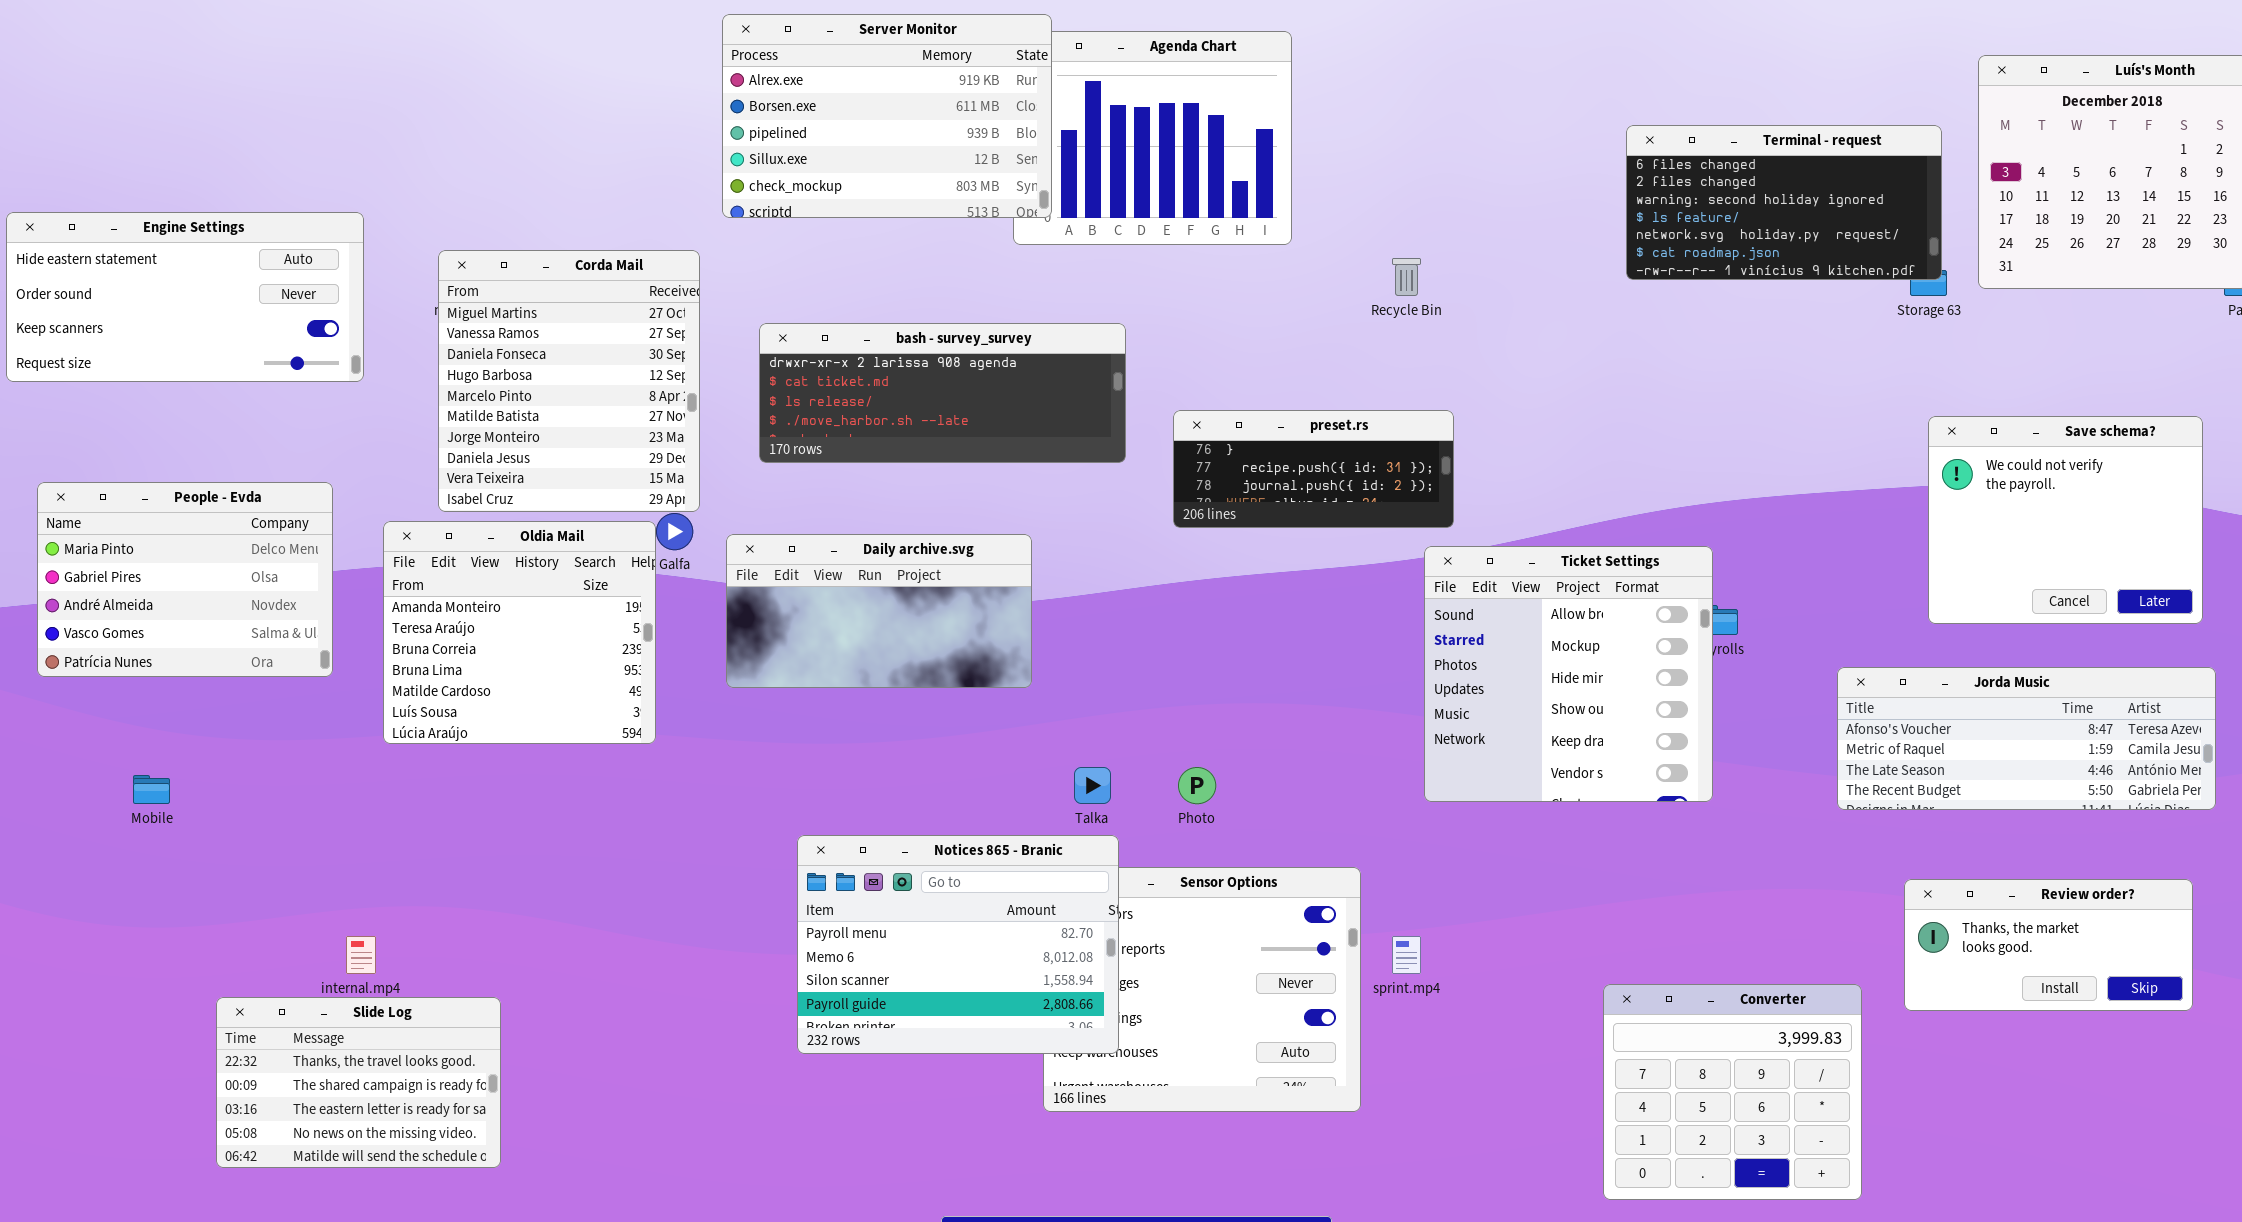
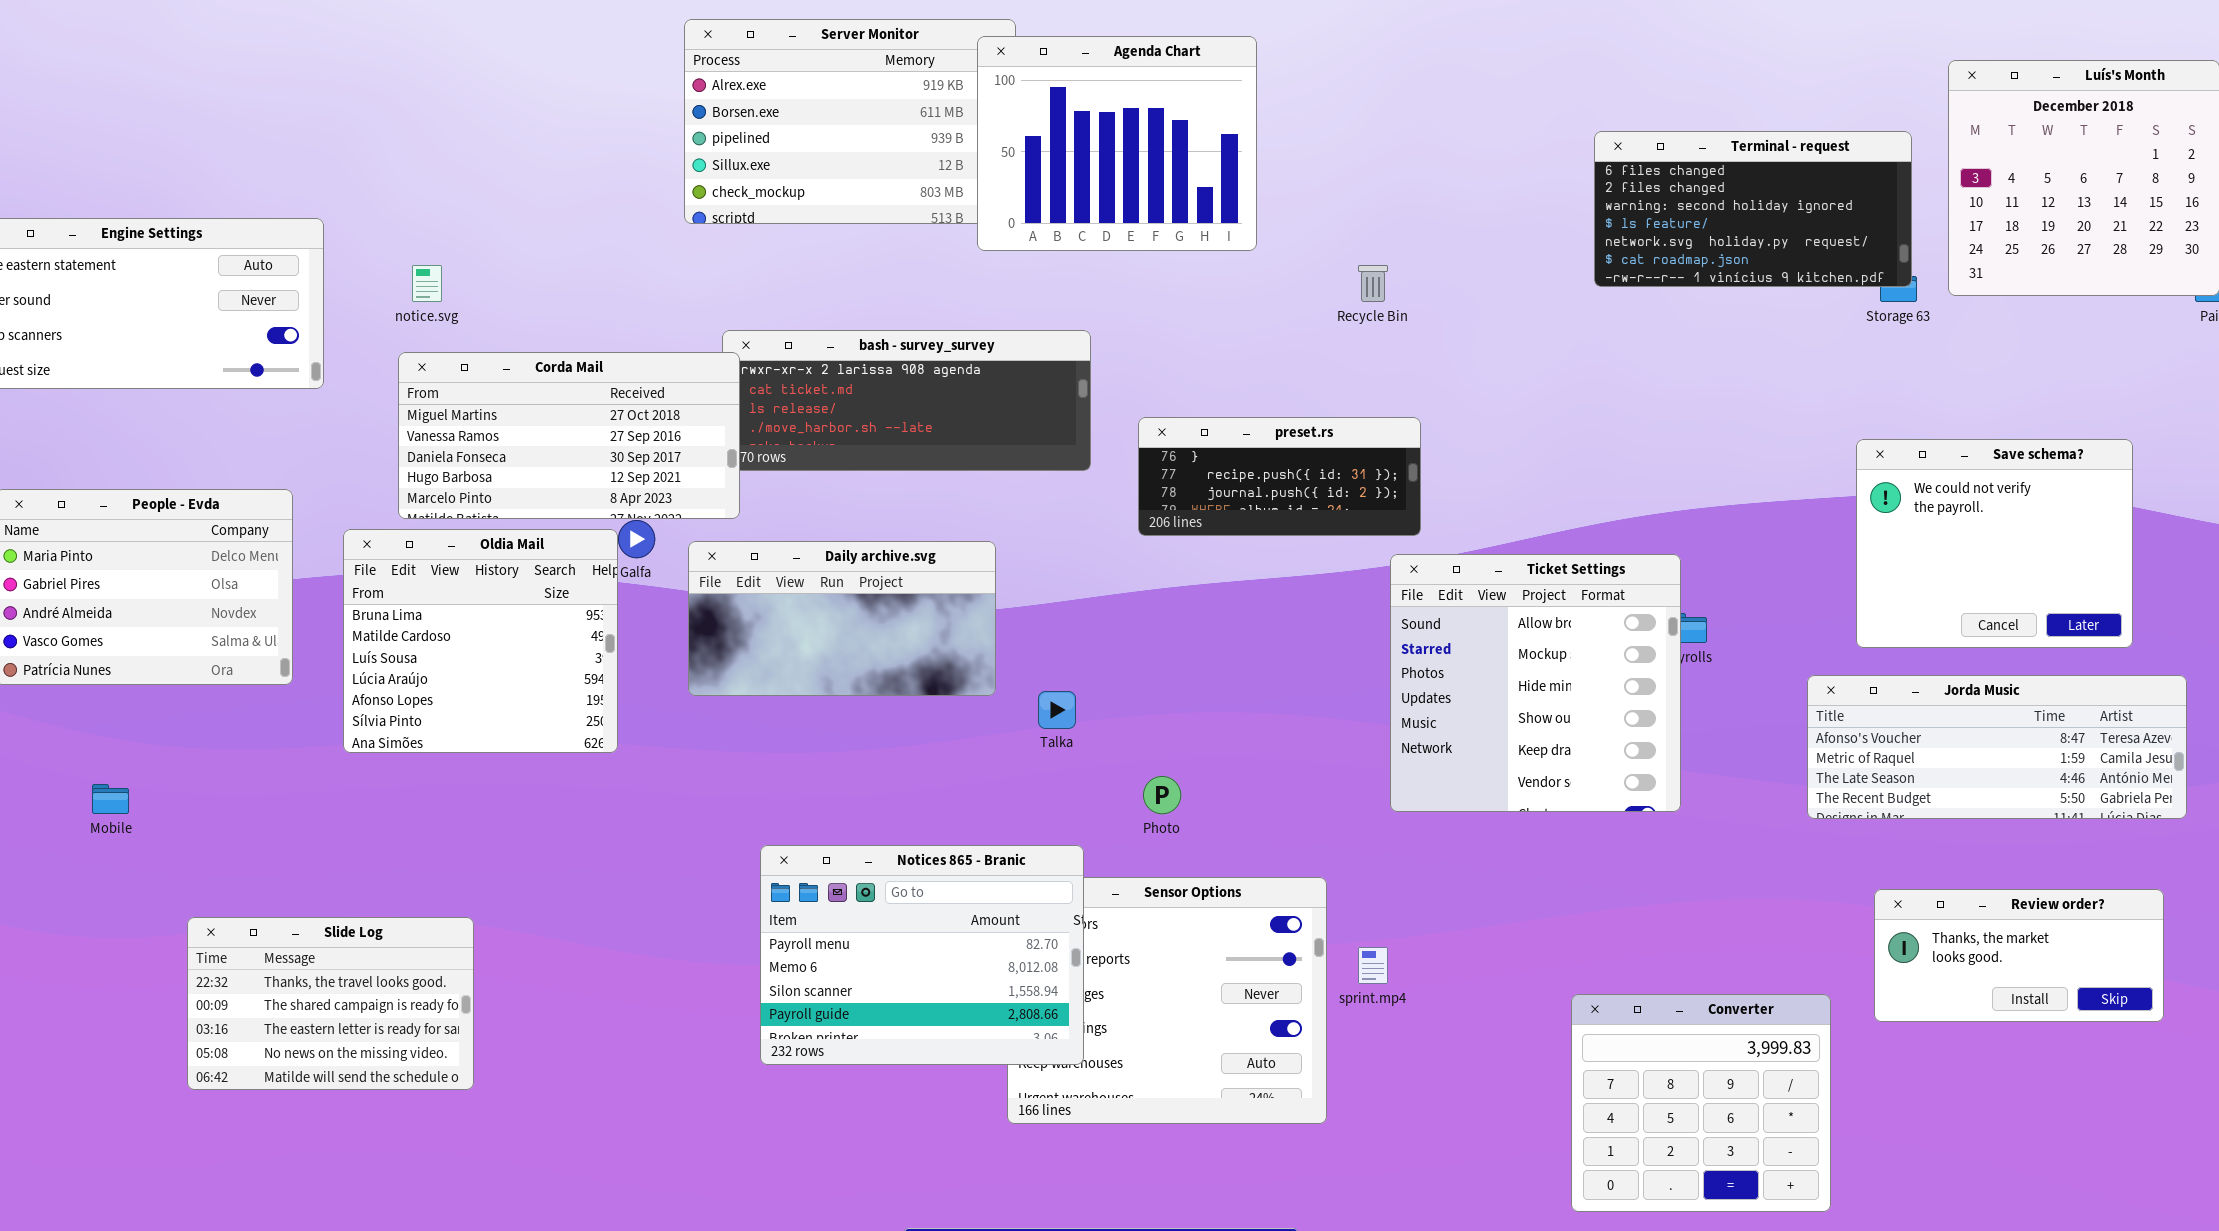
Agenda Chart: [1013,31,1292,245] -> [977,36,1257,251], raised
Corda Mail: [438,250,700,512] -> [398,352,740,519], resized
Save schema?: [1928,416,2203,624] -> [1856,439,2133,648], moved
Oldia Mail: [383,521,656,744] -> [343,529,618,753], scrolled down 3 rows
Talka: [1074,767,1111,804] -> [1038,691,1076,729], moved
Slide Log: [216,997,501,1168] -> [187,917,474,1090], moved

